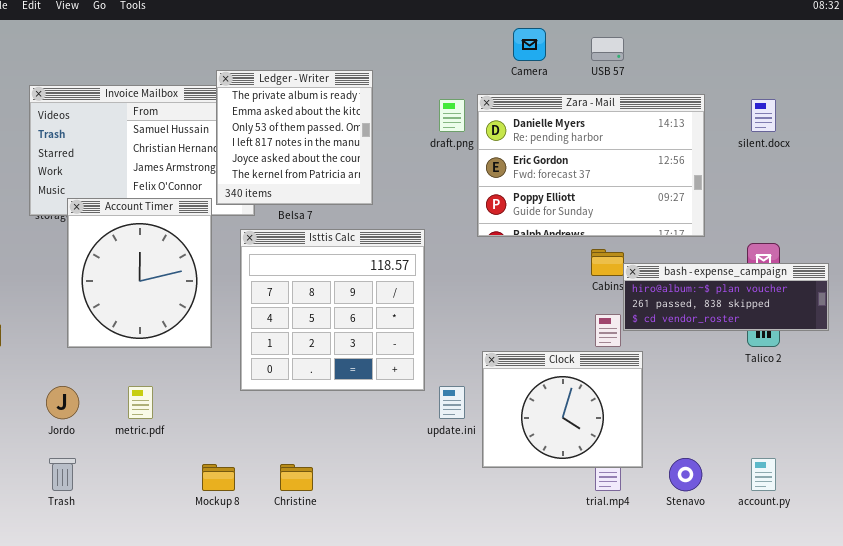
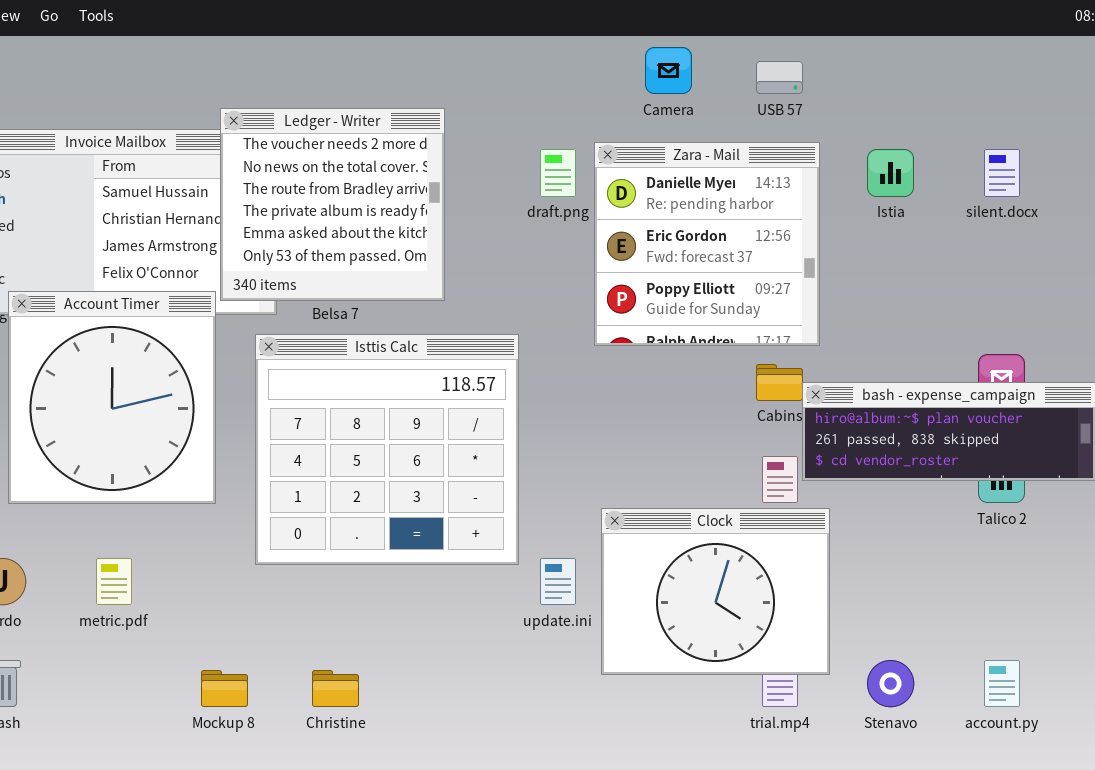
Ledger - Writer: [216,70,373,205] -> [220,108,445,301], scrolled up 3 rows
Zara - Mail: [477,94,705,237] -> [594,142,820,346], resized

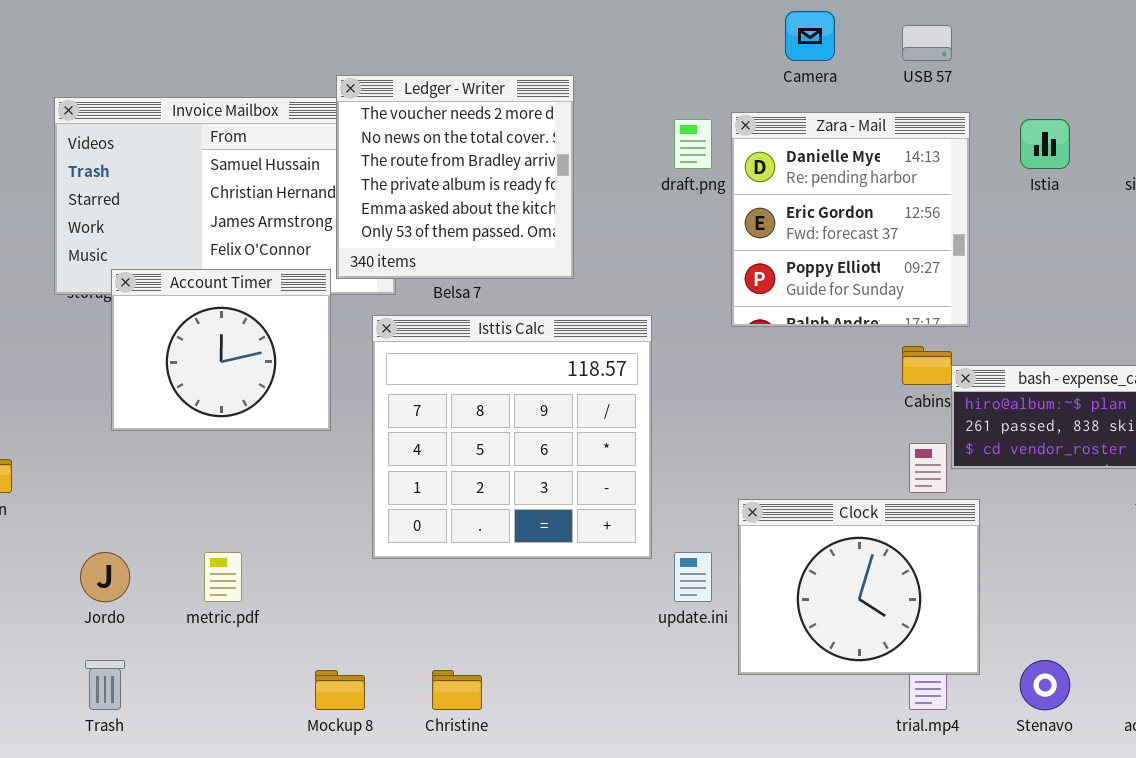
Account Timer: [8,291,216,504] -> [111,269,331,431], resized

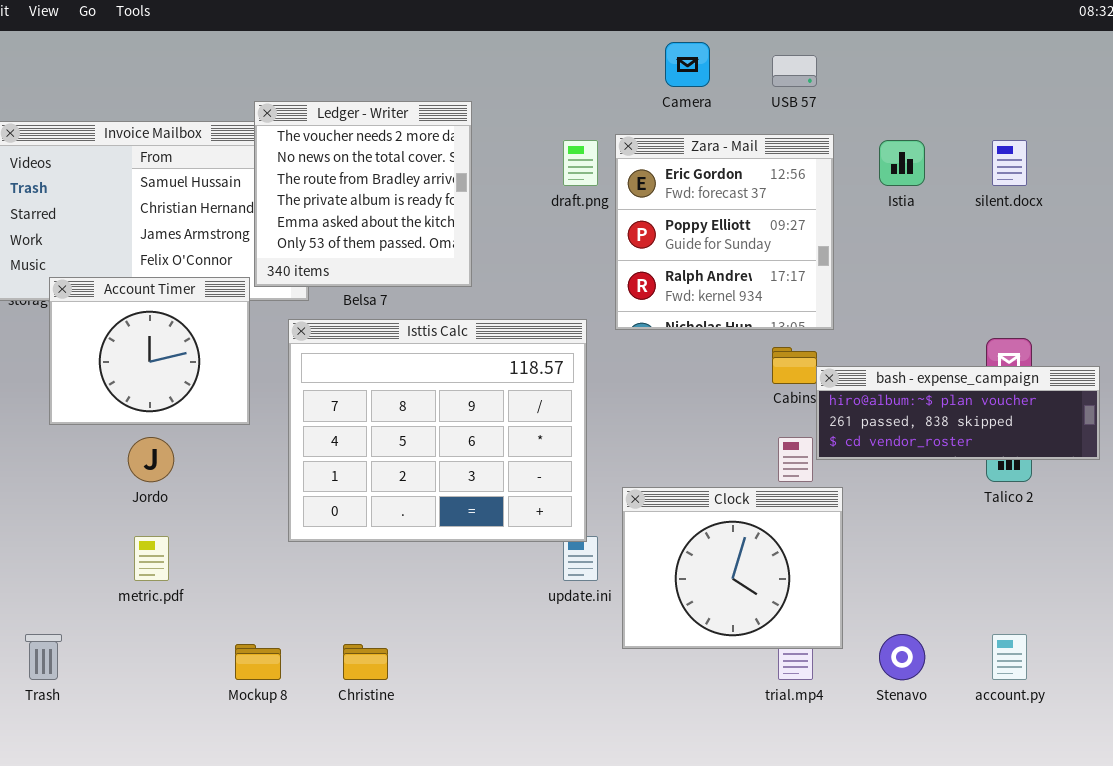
Zara - Mail: [731,112,970,327] -> [615,134,834,330], scrolled down 1 row
Isttis Calc: [372,315,652,559] -> [288,319,587,542], resized
Jordo: [80,552,130,602] -> [128,437,174,482], moved

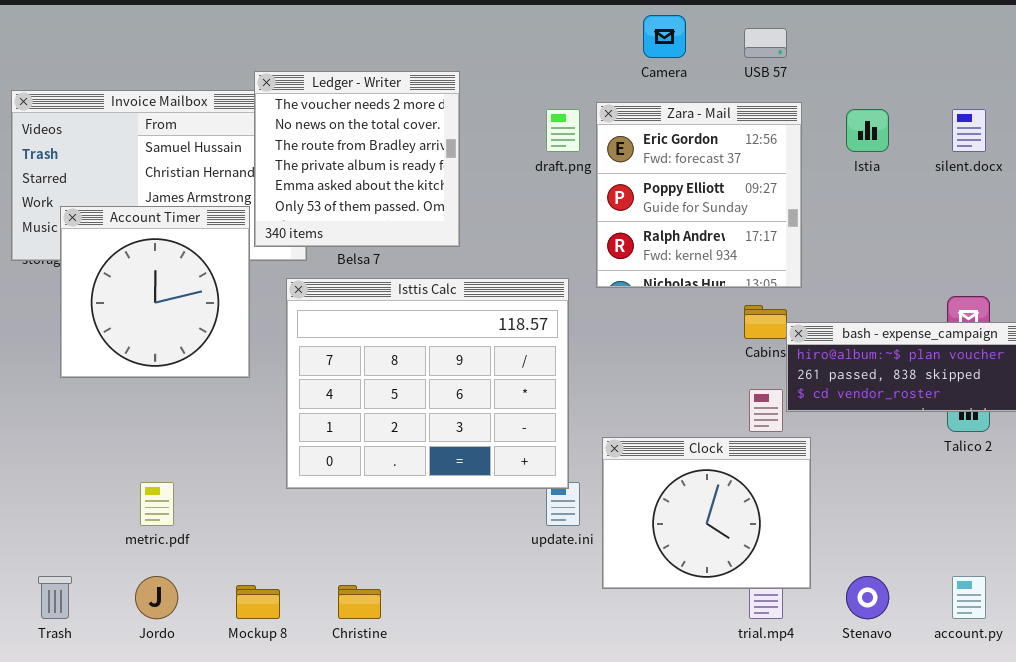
Account Timer: [49,277,250,425] -> [60,206,250,378], resized
Jordo: [128,437,174,482] -> [135,576,178,619], moved

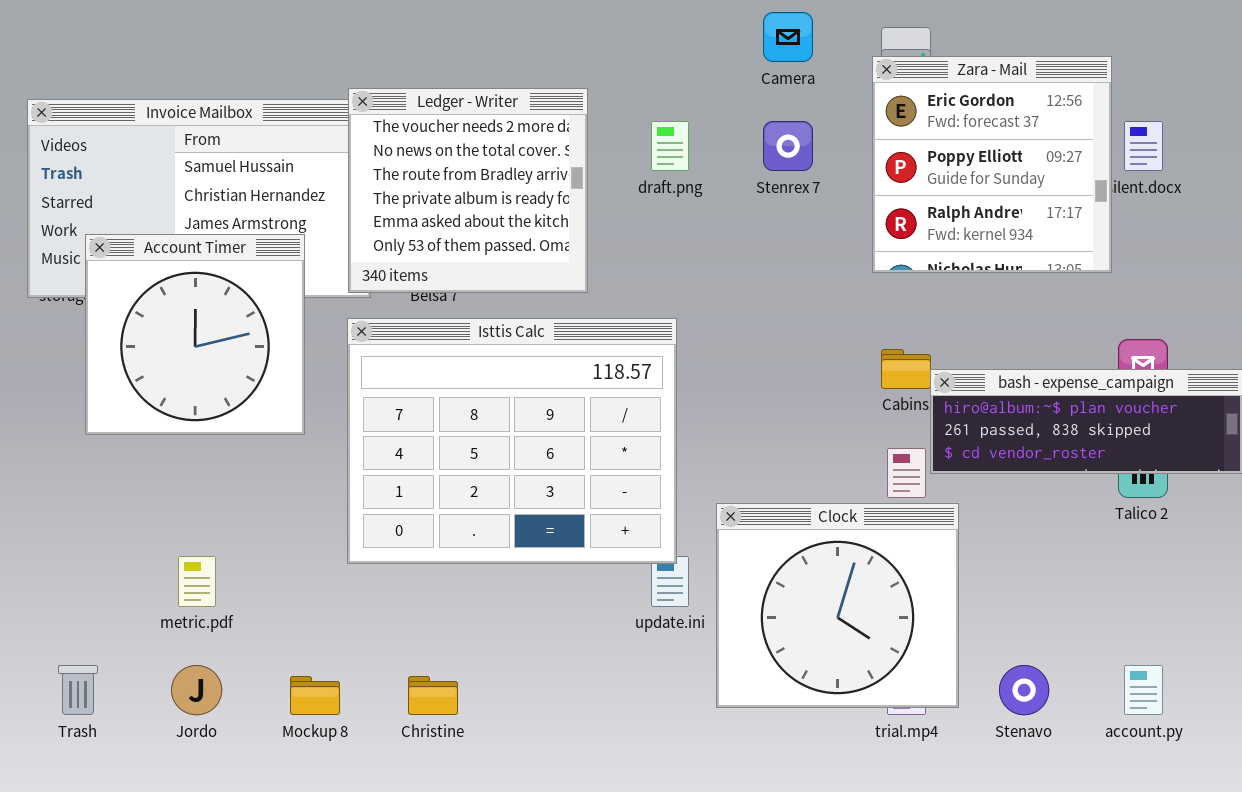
Ledger - Writer: [254,71,460,247] -> [348,88,588,293], moved
Zara - Mail: [596,102,802,288] -> [872,56,1112,273], moved
Clock: [602,437,811,589] -> [716,503,959,708], resized

